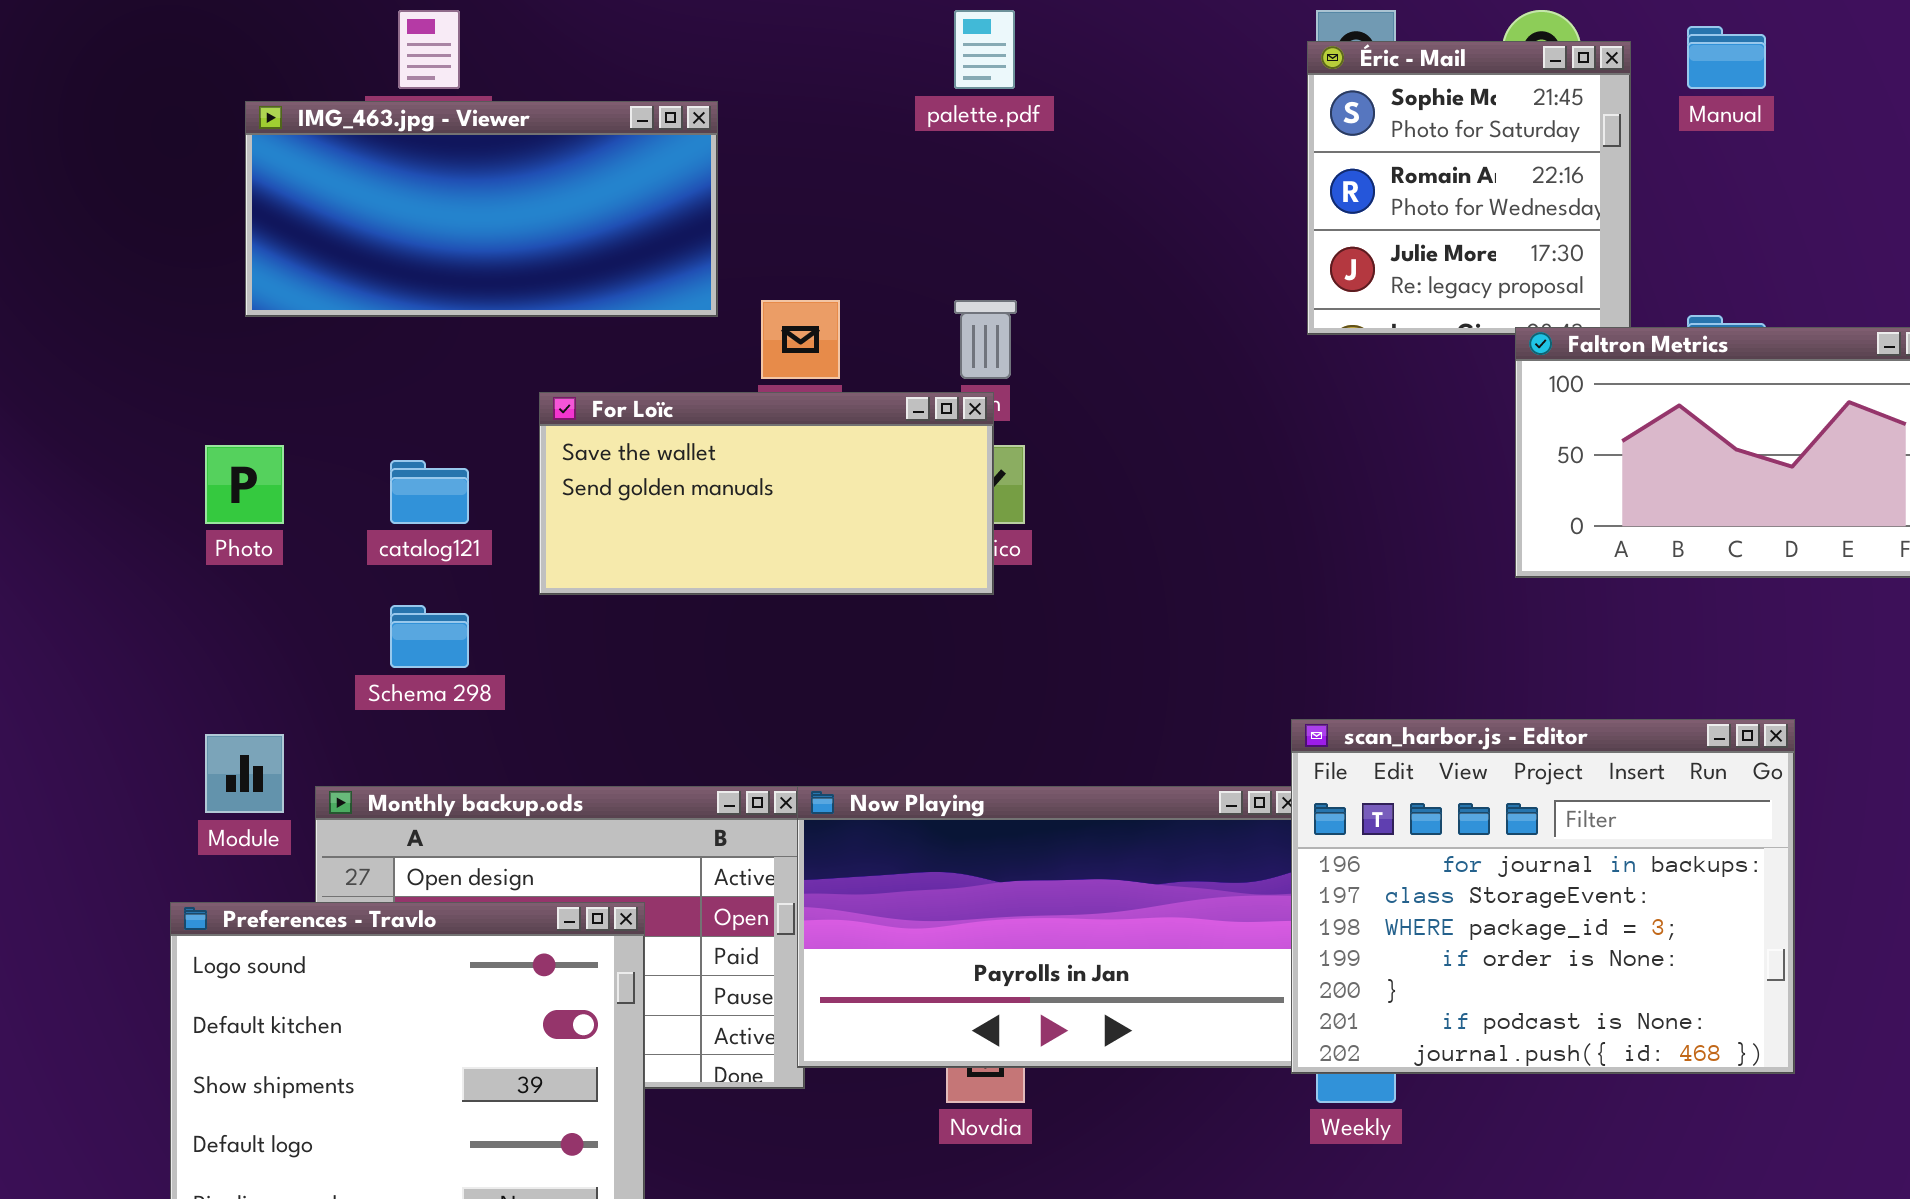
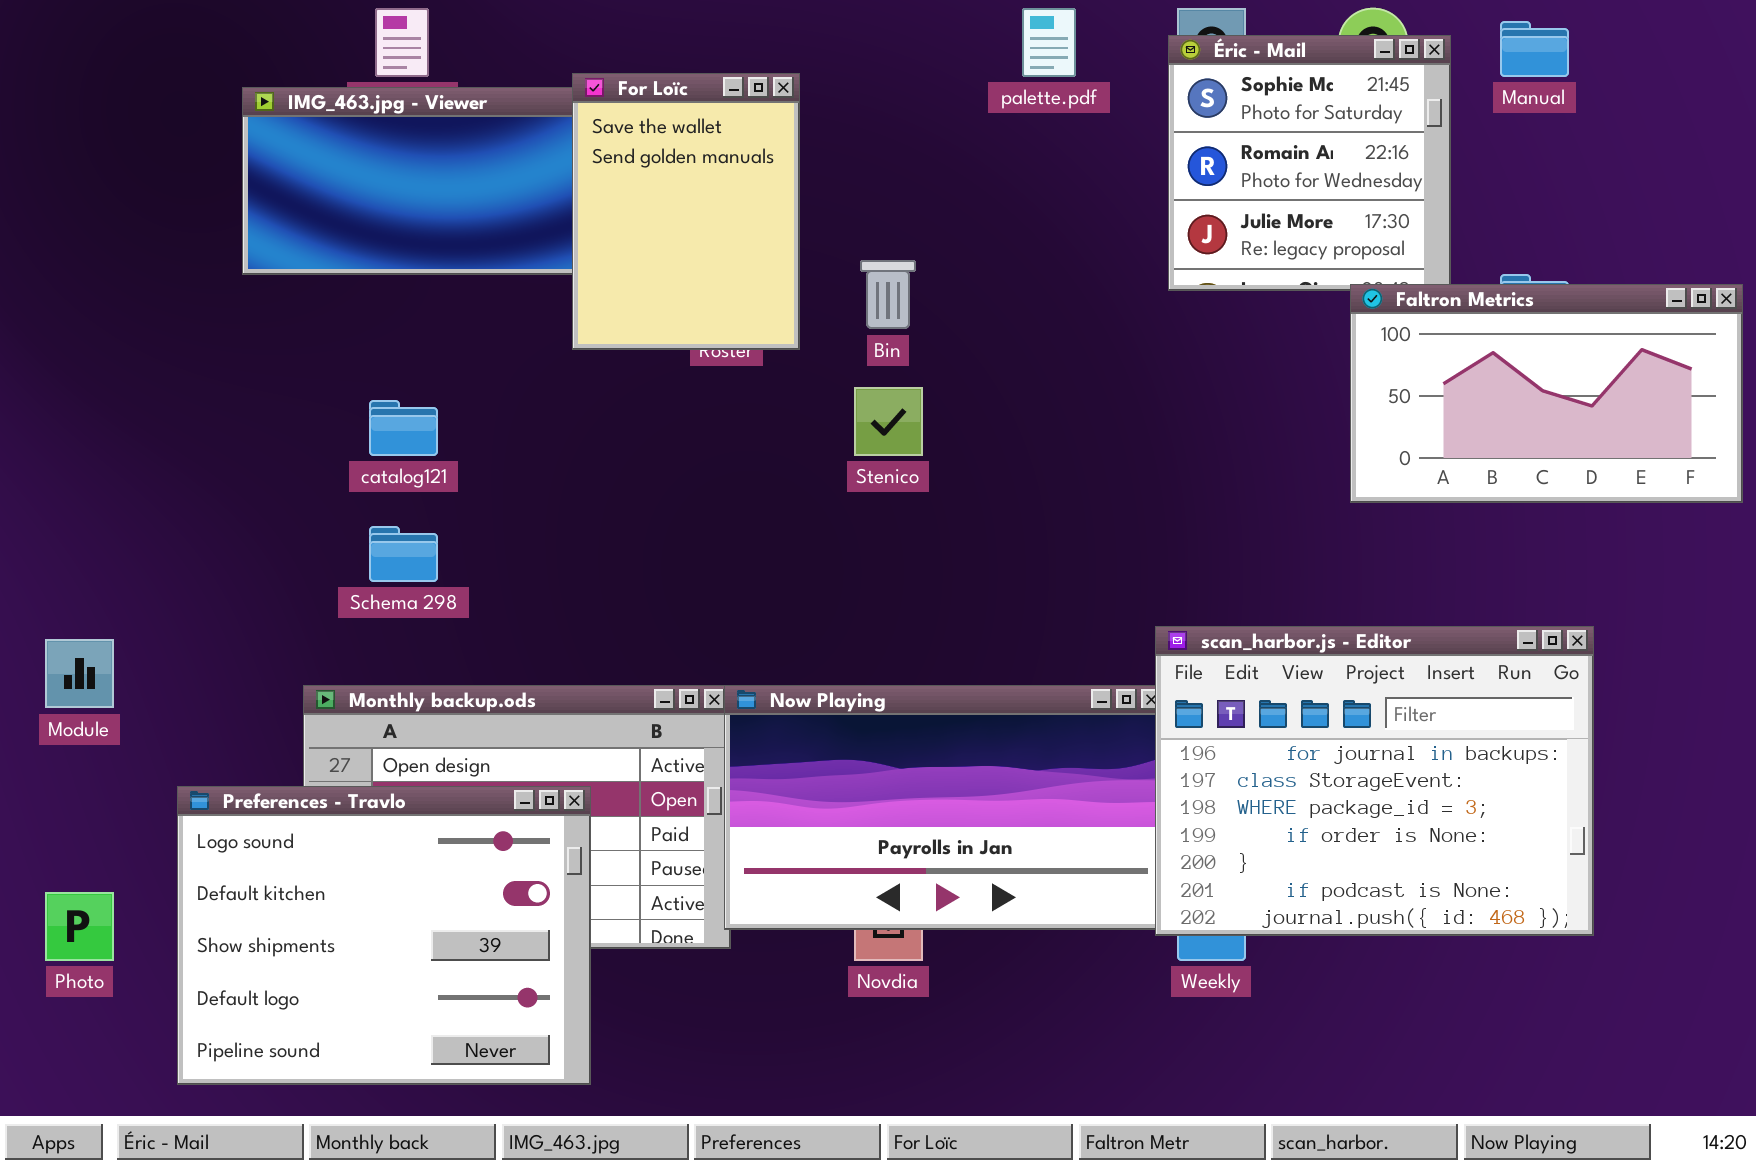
palette.pdf: [954,10,1015,89] -> [1022,8,1076,77], moved
For Loïc: [539,392,994,595] -> [572,73,800,350], moved, resized
Photo: [205,445,284,524] -> [45,892,114,961], moved
Module: [205,734,284,813] -> [45,639,114,708], moved

